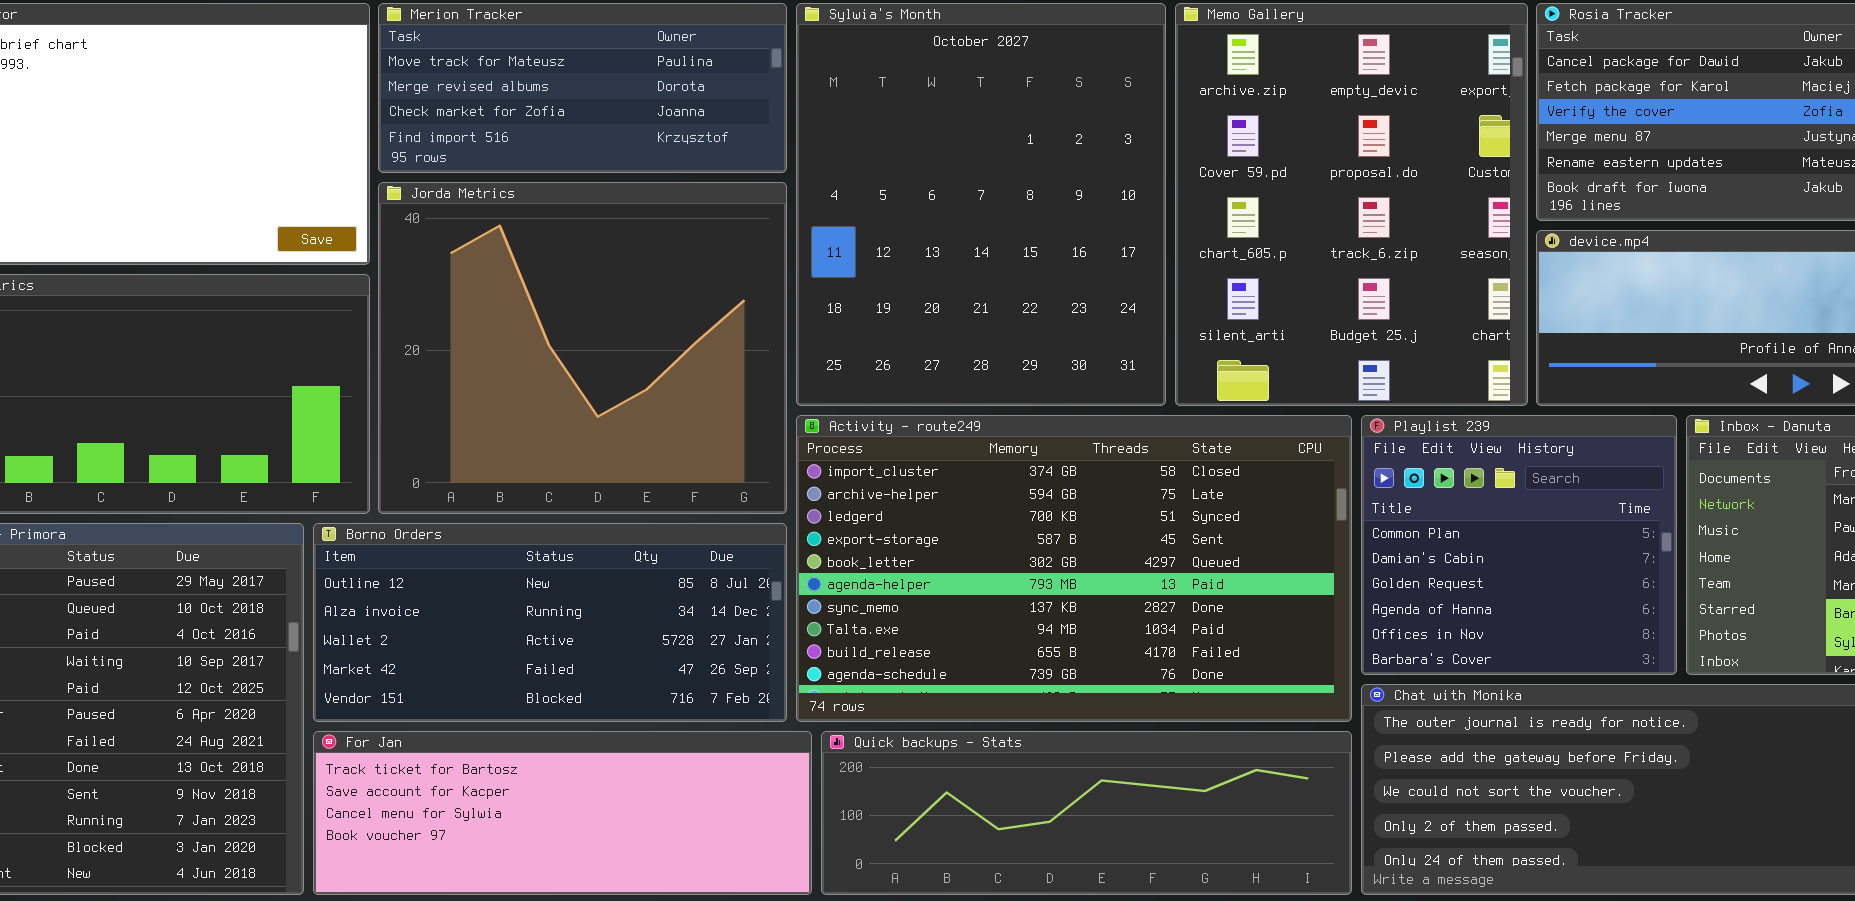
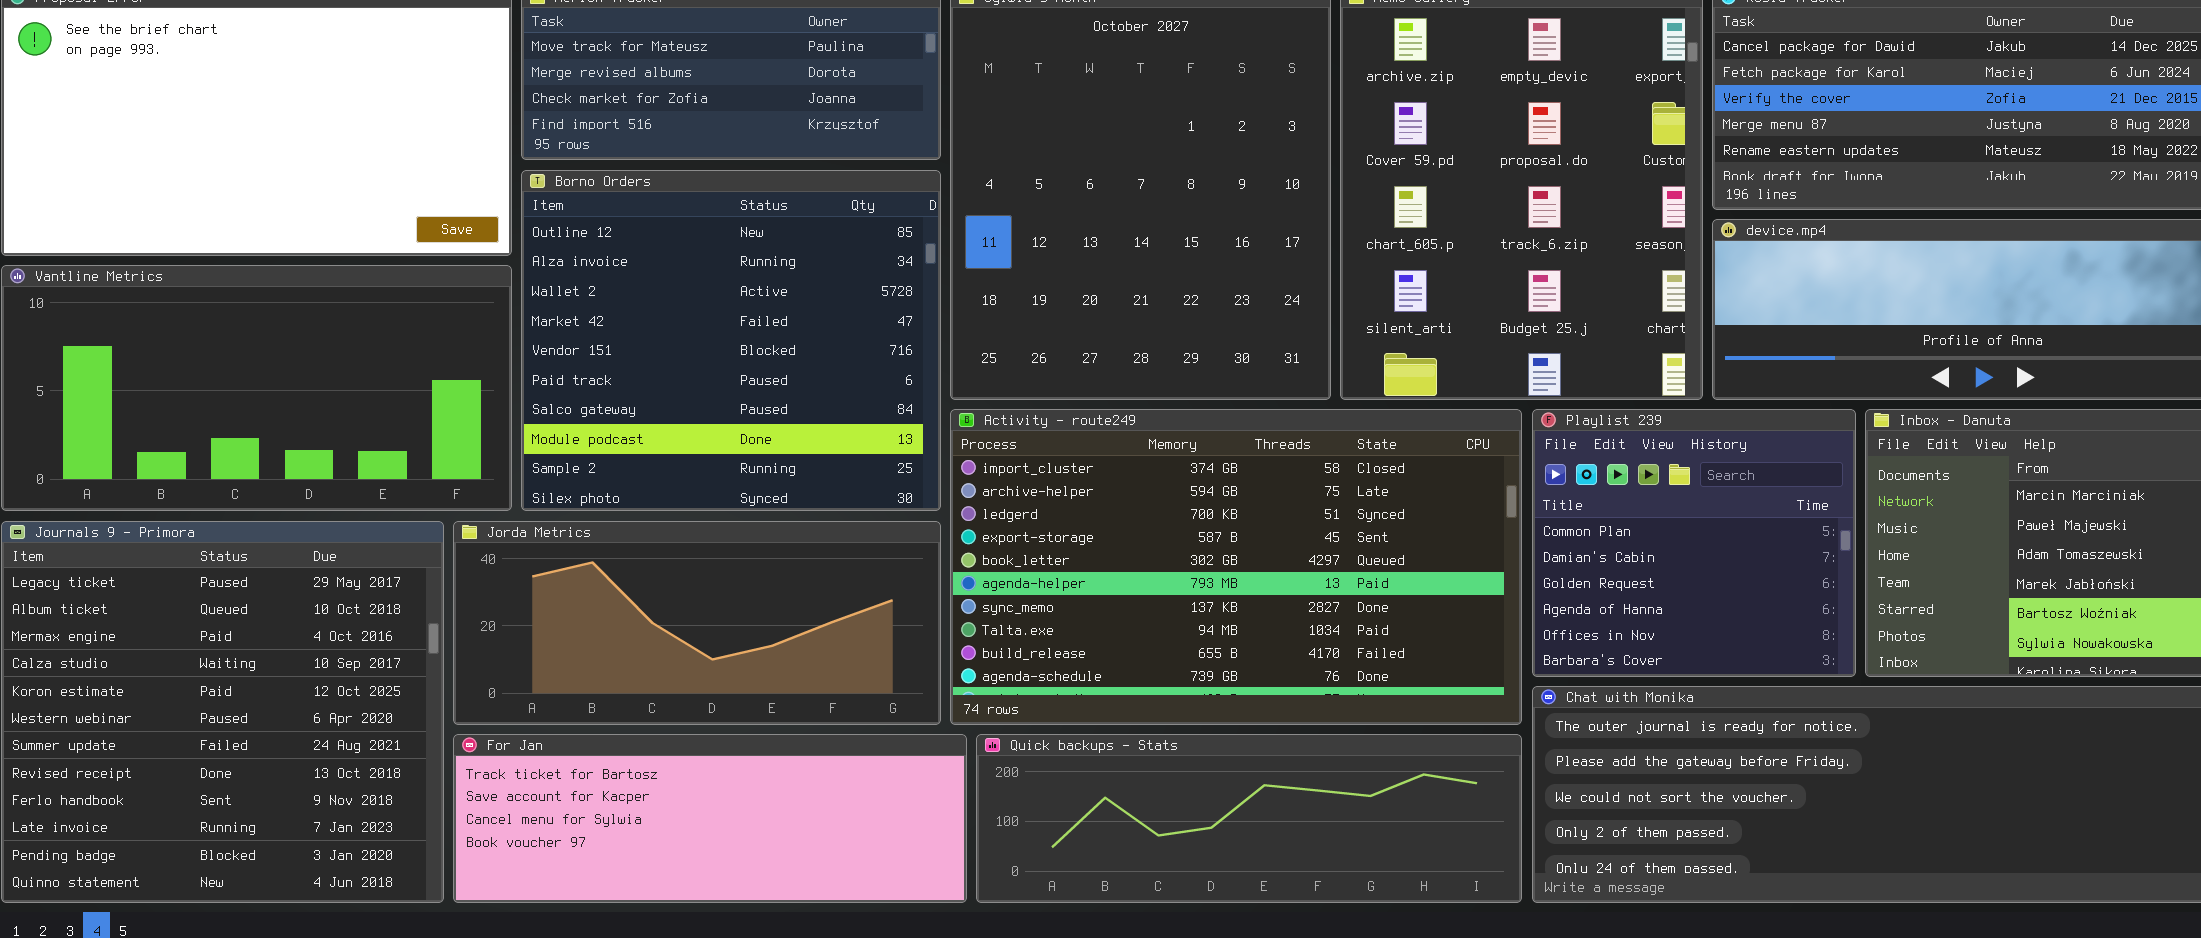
Jorda Metrics: [378,182,787,514] -> [453,521,941,725], moved, resized
Borno Orders: [313,523,787,722] -> [521,170,941,511], moved, resized

